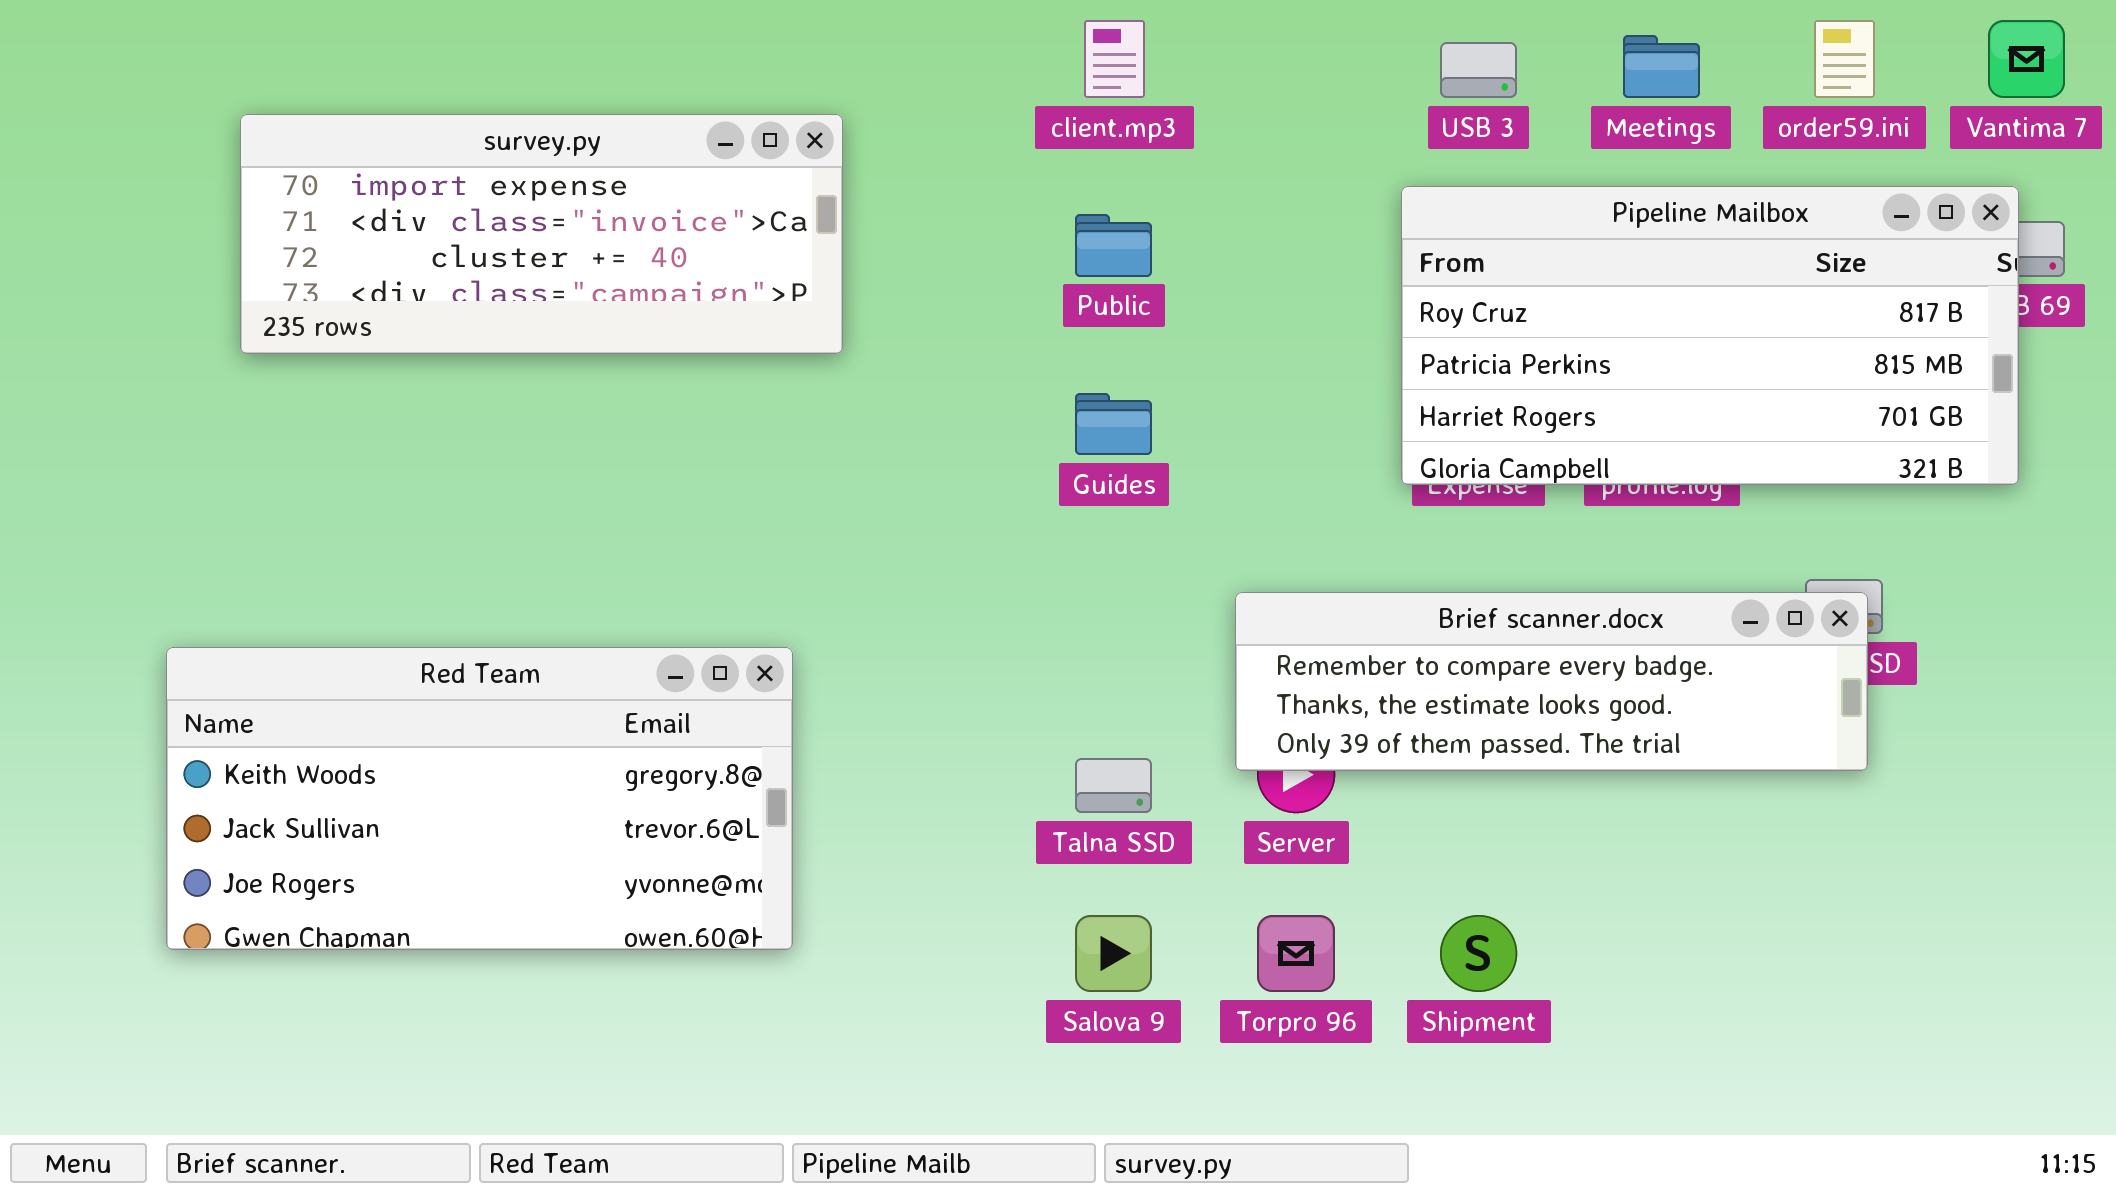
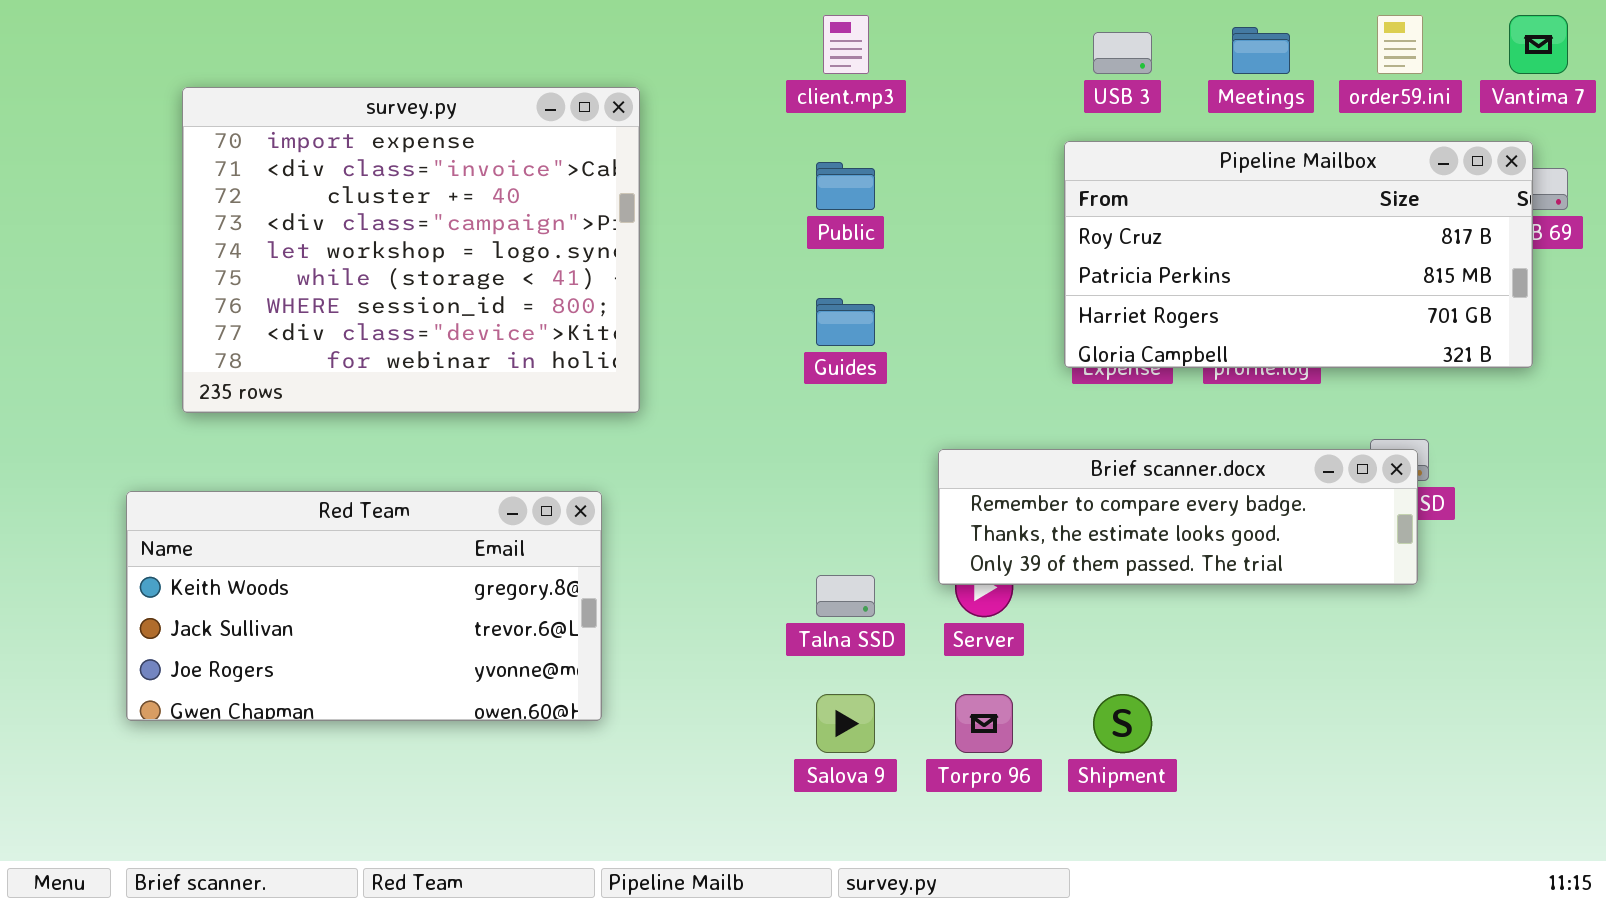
survey.py: [240,114,843,354] -> [182,87,640,413], resized

